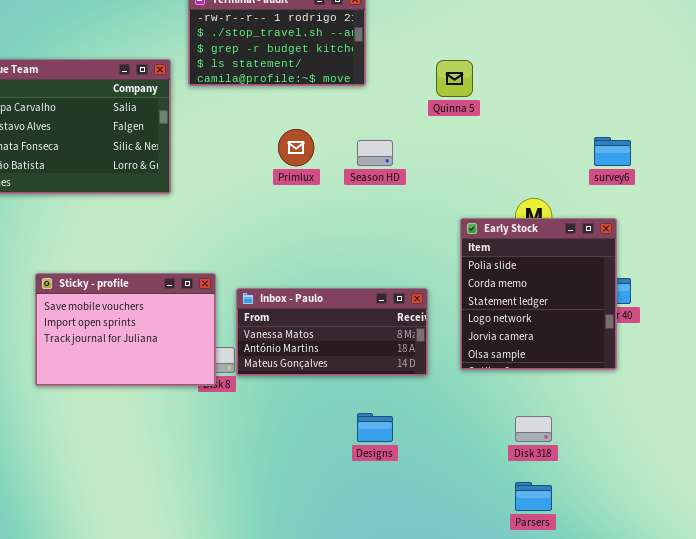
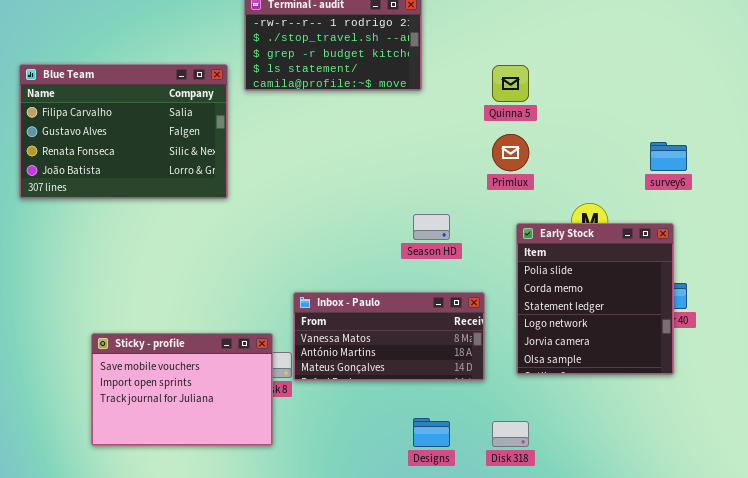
Primlux: [278,129,314,166] -> [492,134,529,171], moved
Season HD: [357,140,393,166] -> [413,214,450,240], moved
Sticky - profile: [35,273,216,386] -> [91,333,273,446], moved
Disk 318: [515,416,552,442] -> [492,421,529,447], moved

